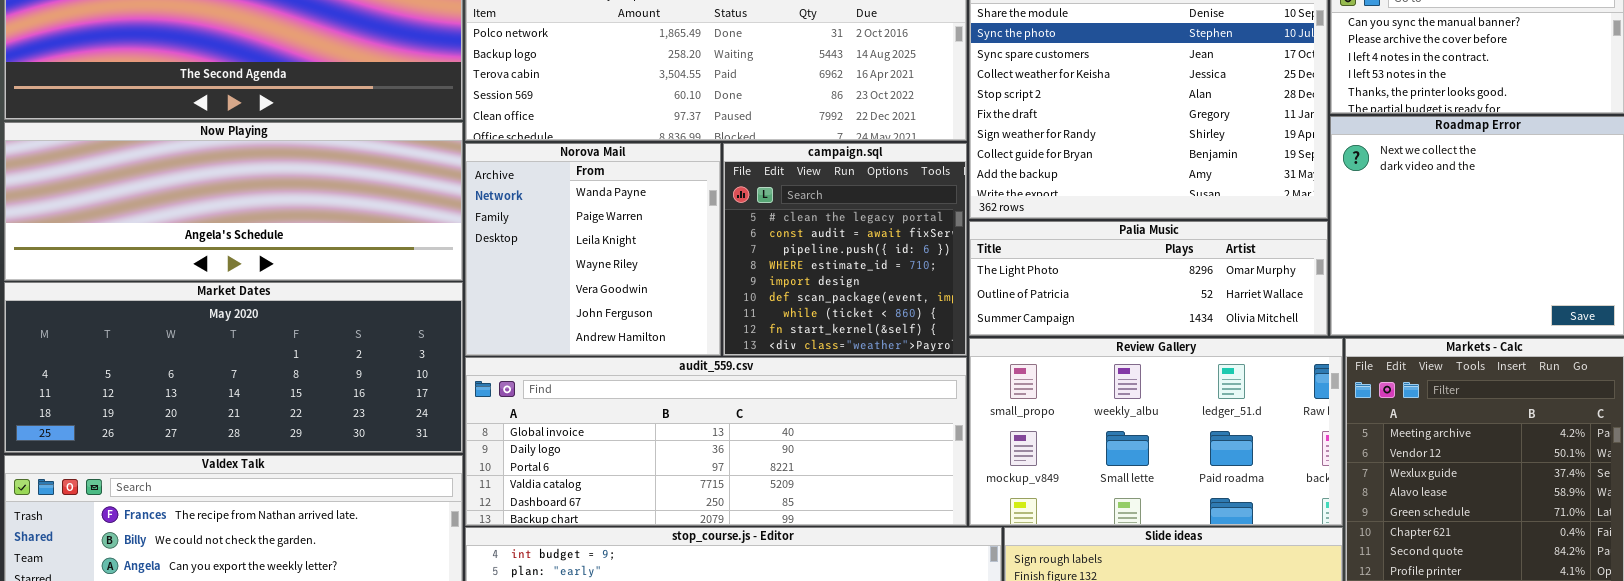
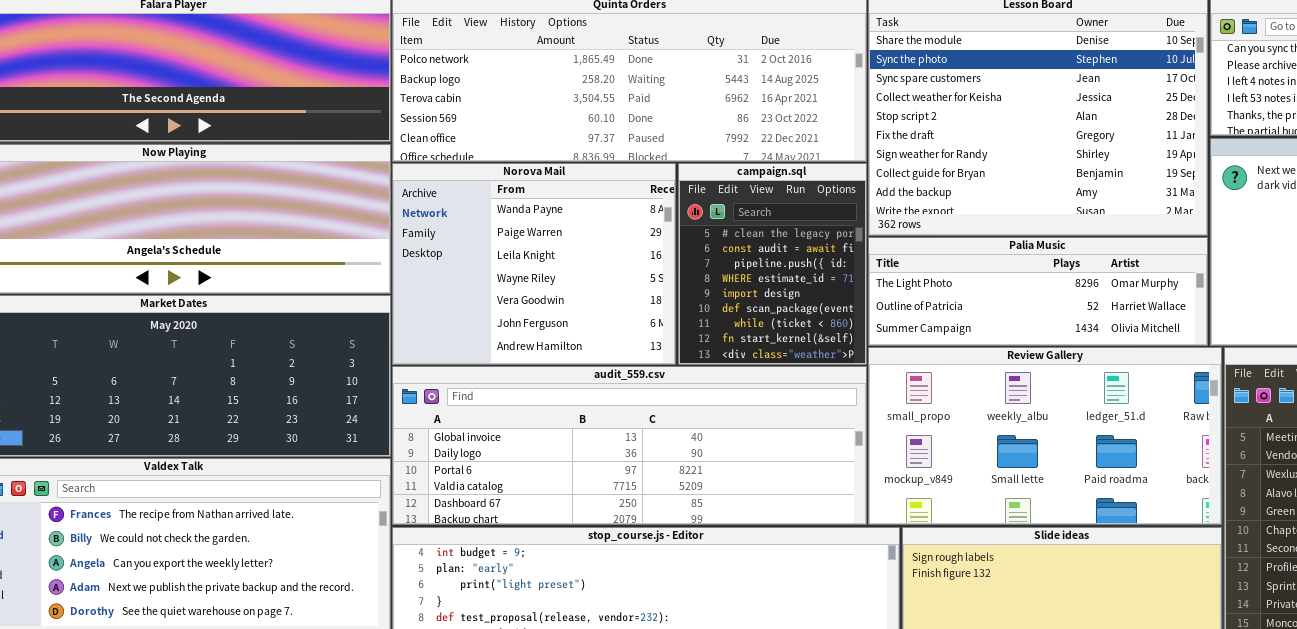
Norova Mail: [465,143,721,356] -> [392,163,676,365], resized
campaign.sql: [723,143,967,356] -> [678,163,867,365], resized

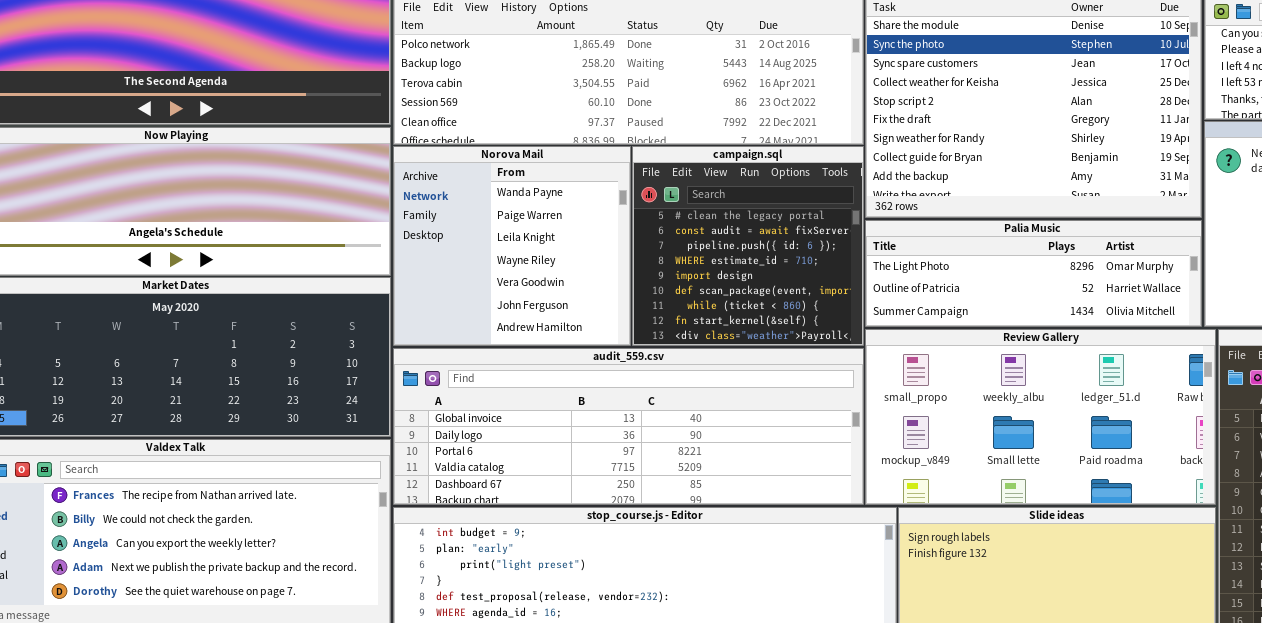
Norova Mail: [392,163,676,365] -> [393,146,631,346], resized
campaign.sql: [678,163,867,365] -> [632,146,864,346], resized

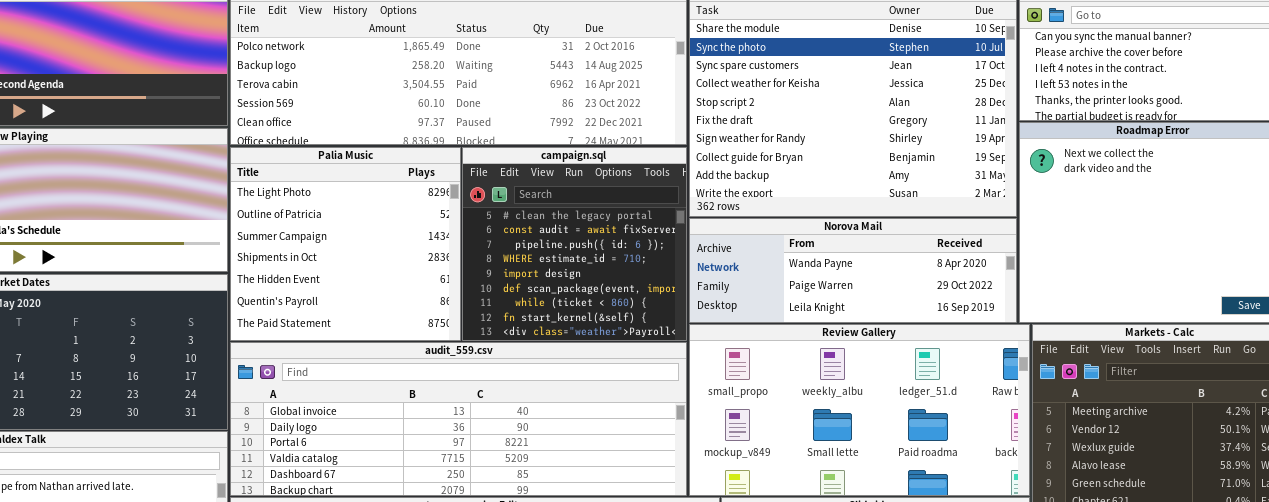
Norova Mail: [393,146,631,346] -> [689,218,1017,323], moved, resized
Palia Music: [865,220,1202,327] -> [230,147,461,341], moved, resized

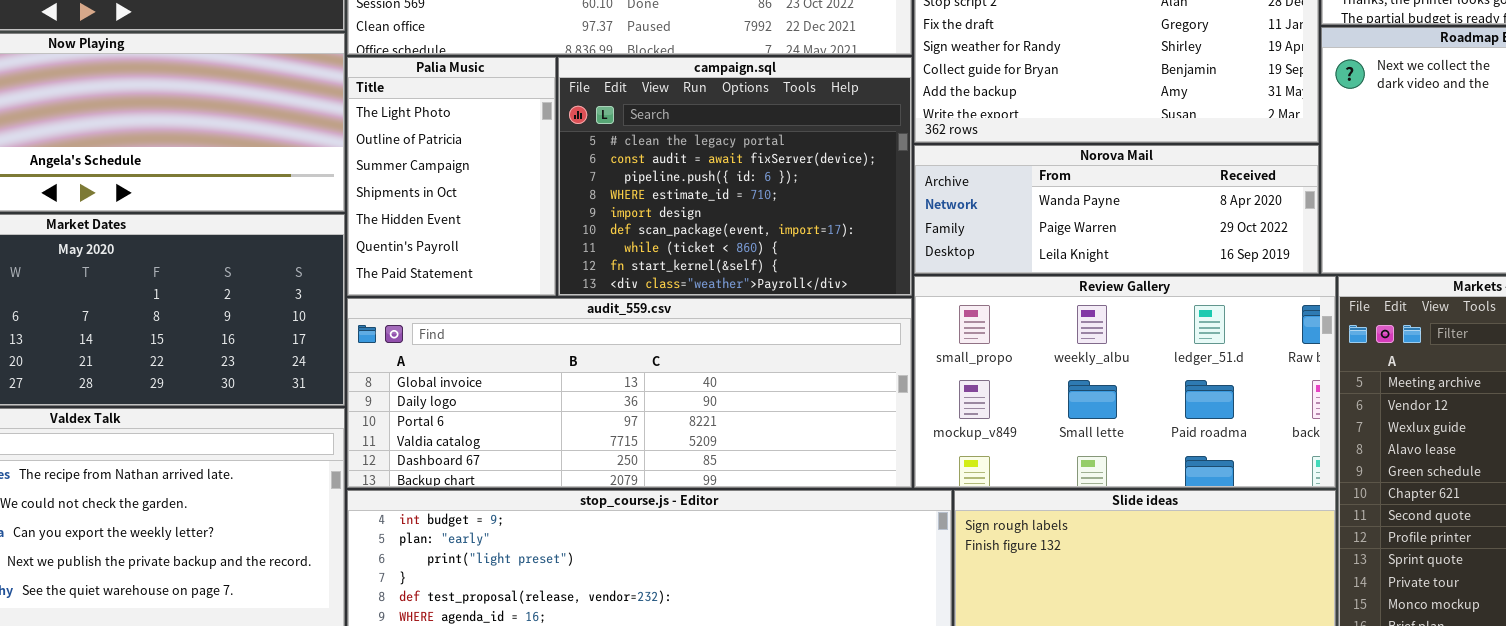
Palia Music: [230,147,461,341] -> [347,57,556,296], resized
campaign.sql: [462,147,687,341] -> [558,57,912,296], resized

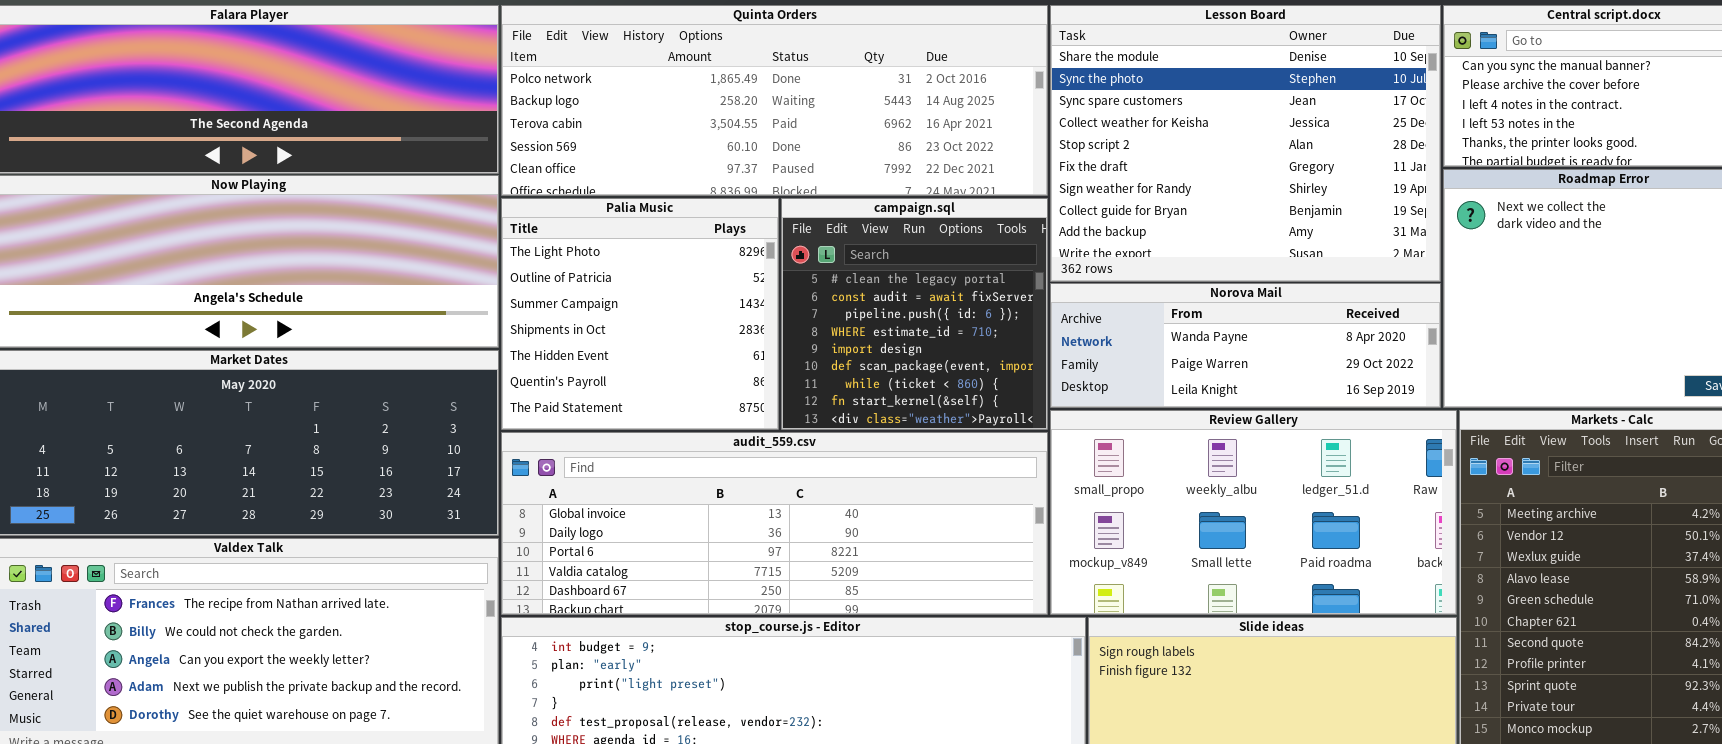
Palia Music: [347,57,556,296] -> [501,198,779,430], resized
campaign.sql: [558,57,912,296] -> [781,198,1048,430], resized

